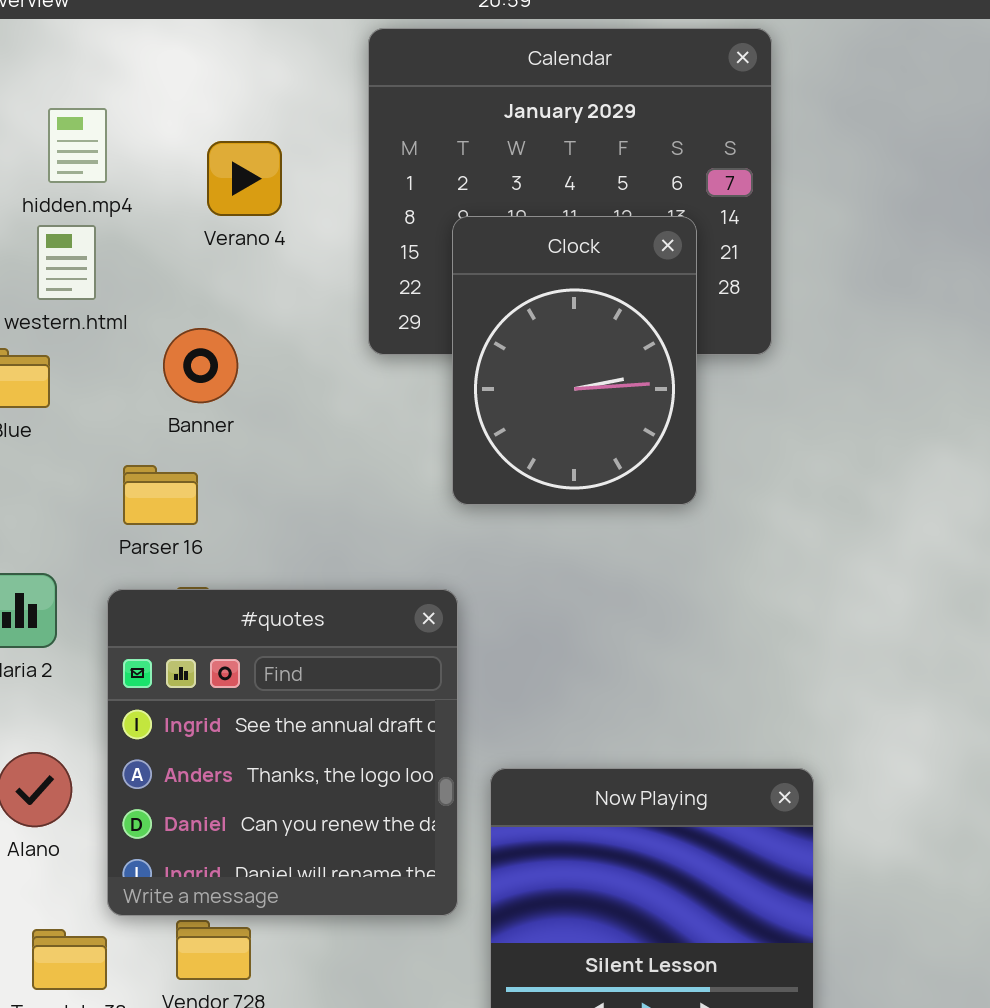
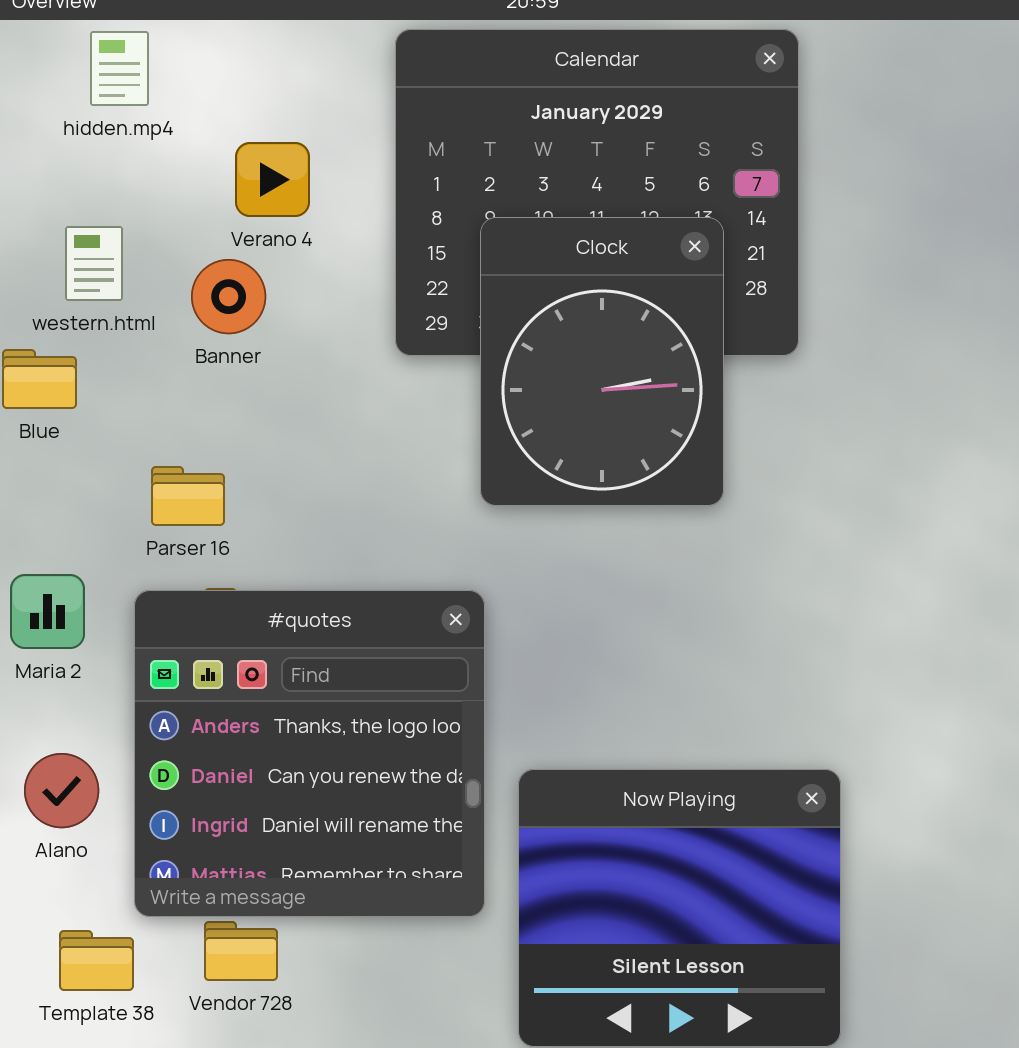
hidden.mp4: [48,108,107,183] -> [90,31,149,106], moved
Banner: [163,328,238,403] -> [191,259,266,334], moved
#quotes: [107,589,458,916] -> [134,590,485,917], scrolled down 1 row

